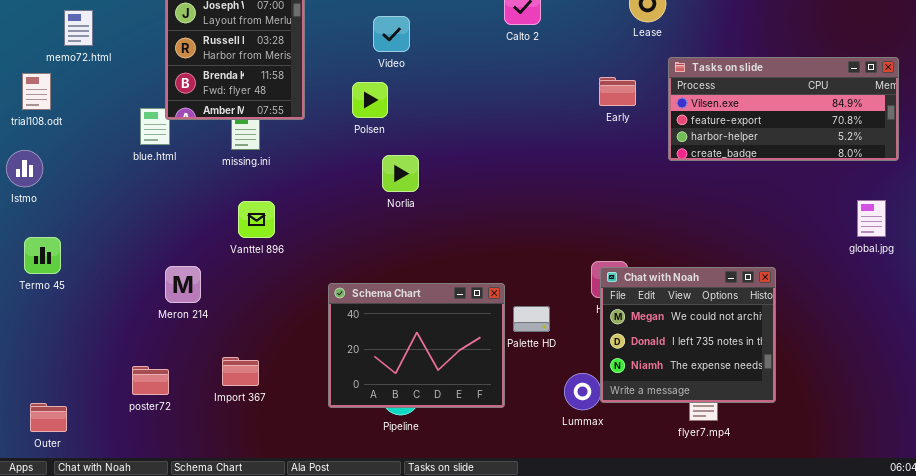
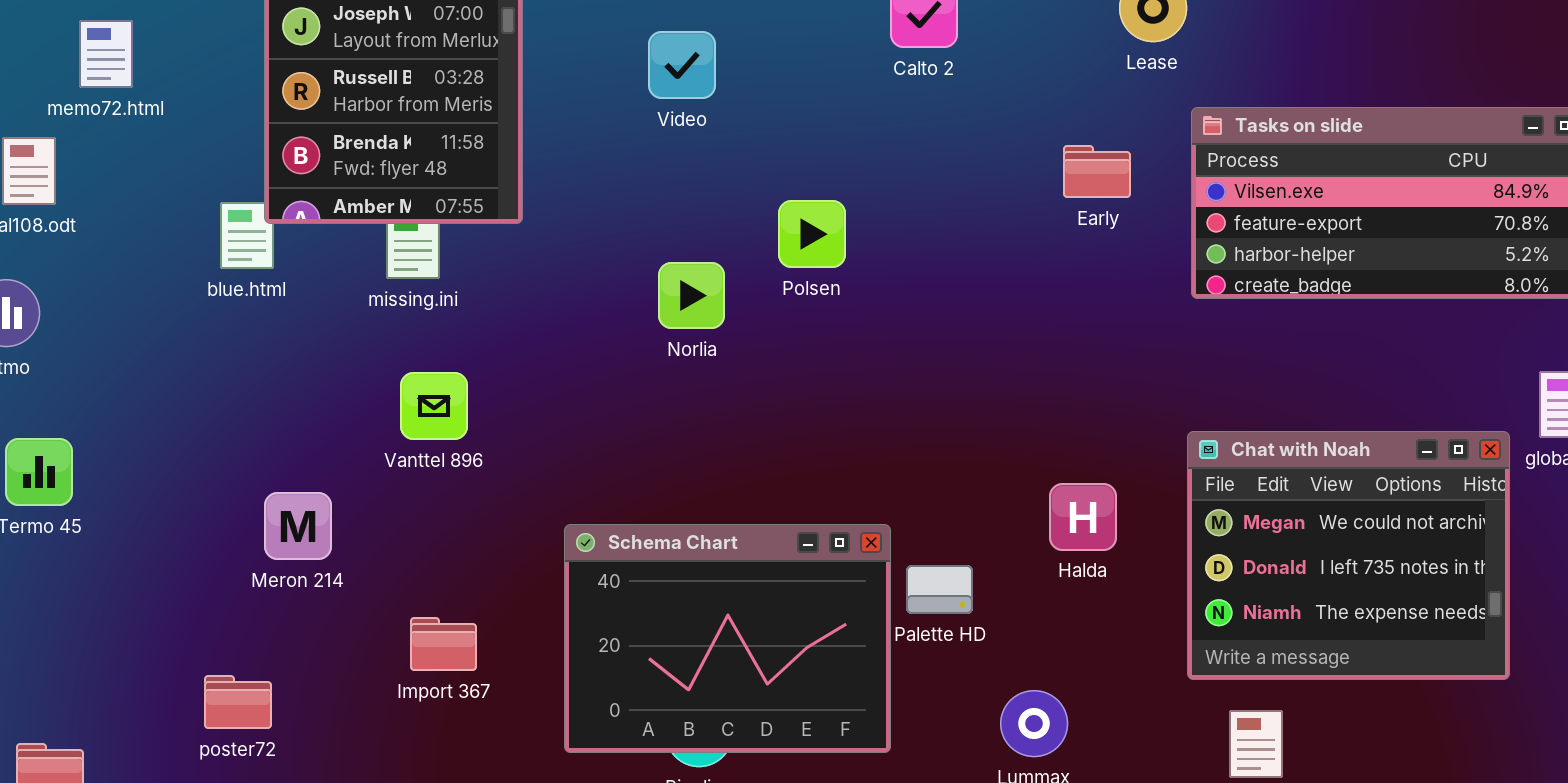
Polsen: [352,82,388,118] -> [778,200,846,268], moved
Norlia: [382,155,419,192] -> [658,262,725,329], moved
Chat with Noah: [600,267,776,403] -> [1187,431,1510,680], moved
Import 367: [222,357,259,386] -> [410,617,477,671], moved

